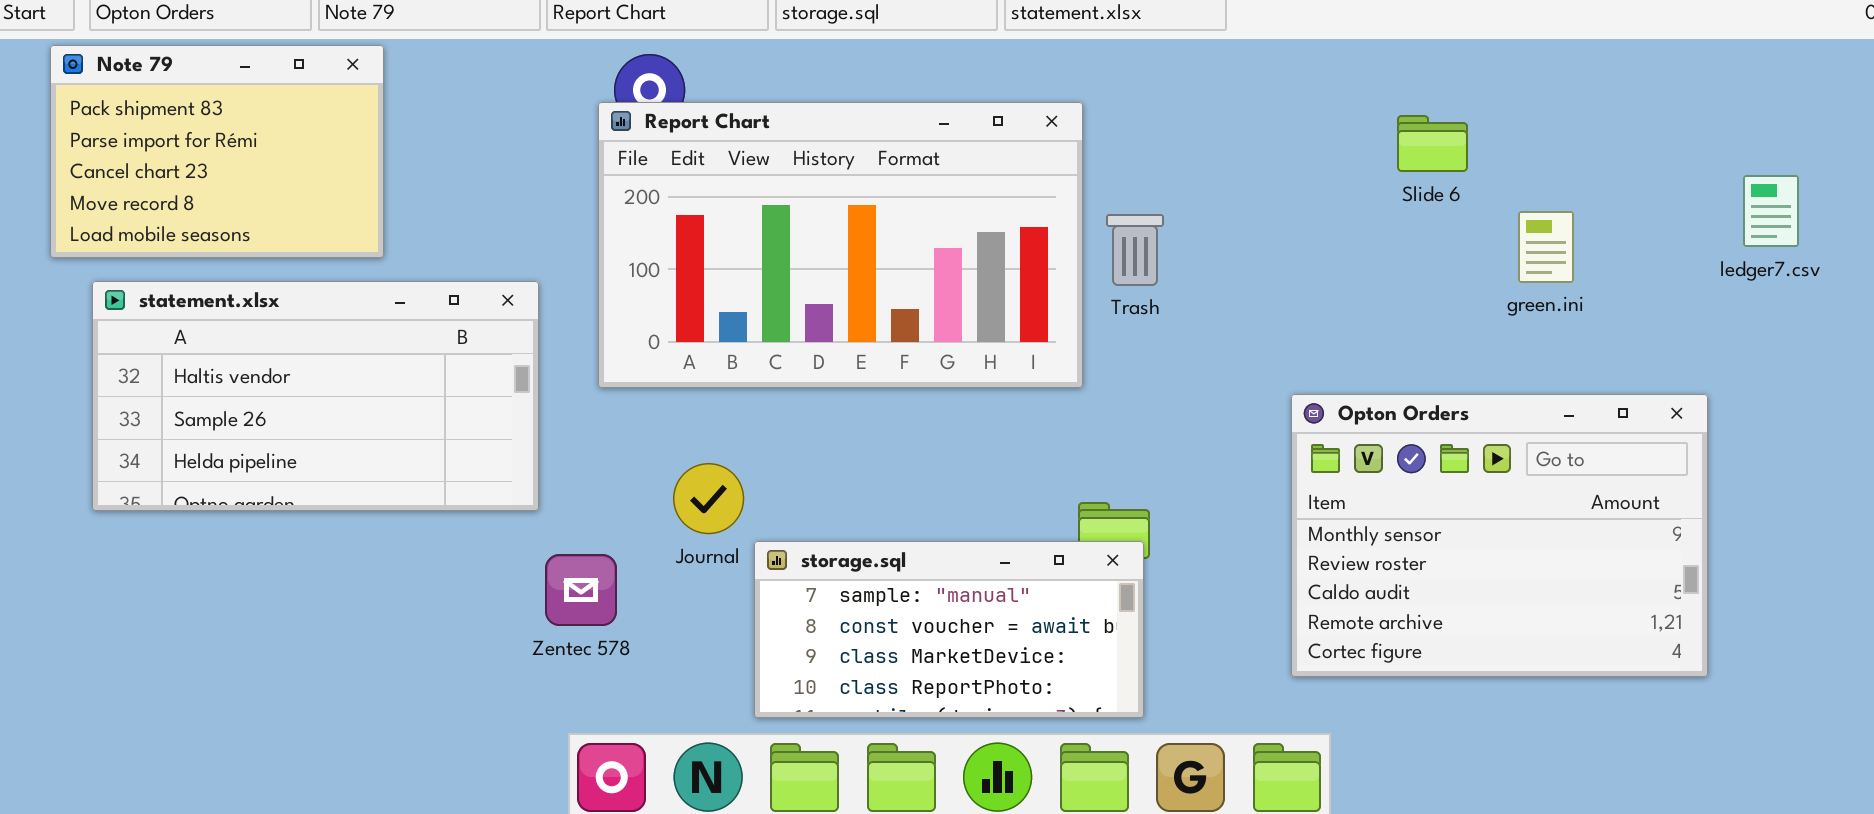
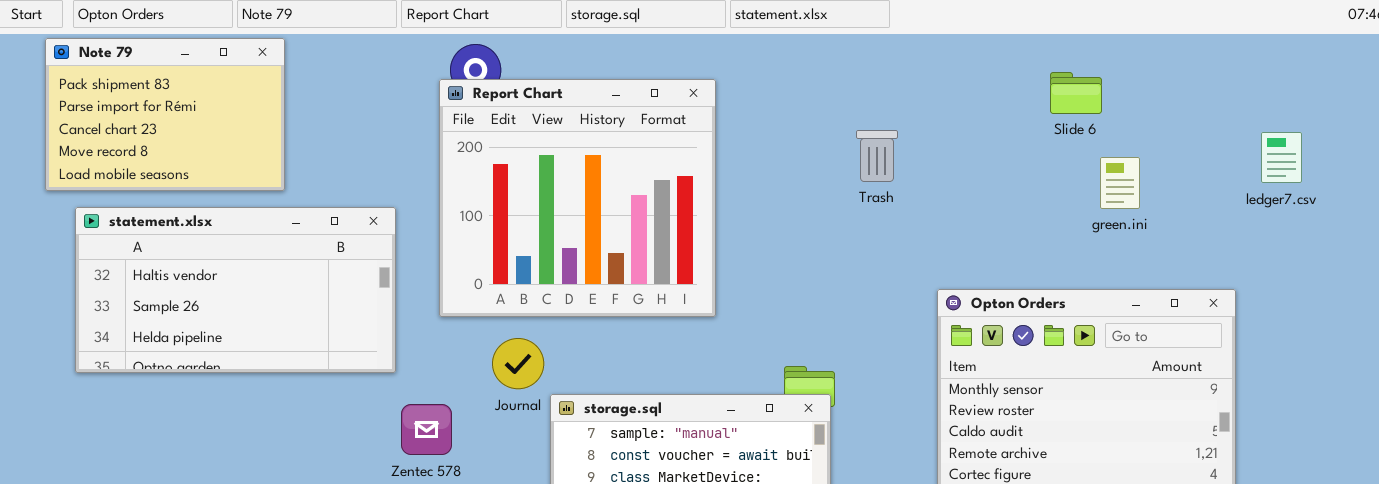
Report Chart: [598,102,1083,388] -> [439,79,716,317], resized
Slide 6: [1397,115,1468,172] -> [1050,72,1102,114], moved
Trash: [1106,214,1164,286] -> [856,130,898,182], moved

